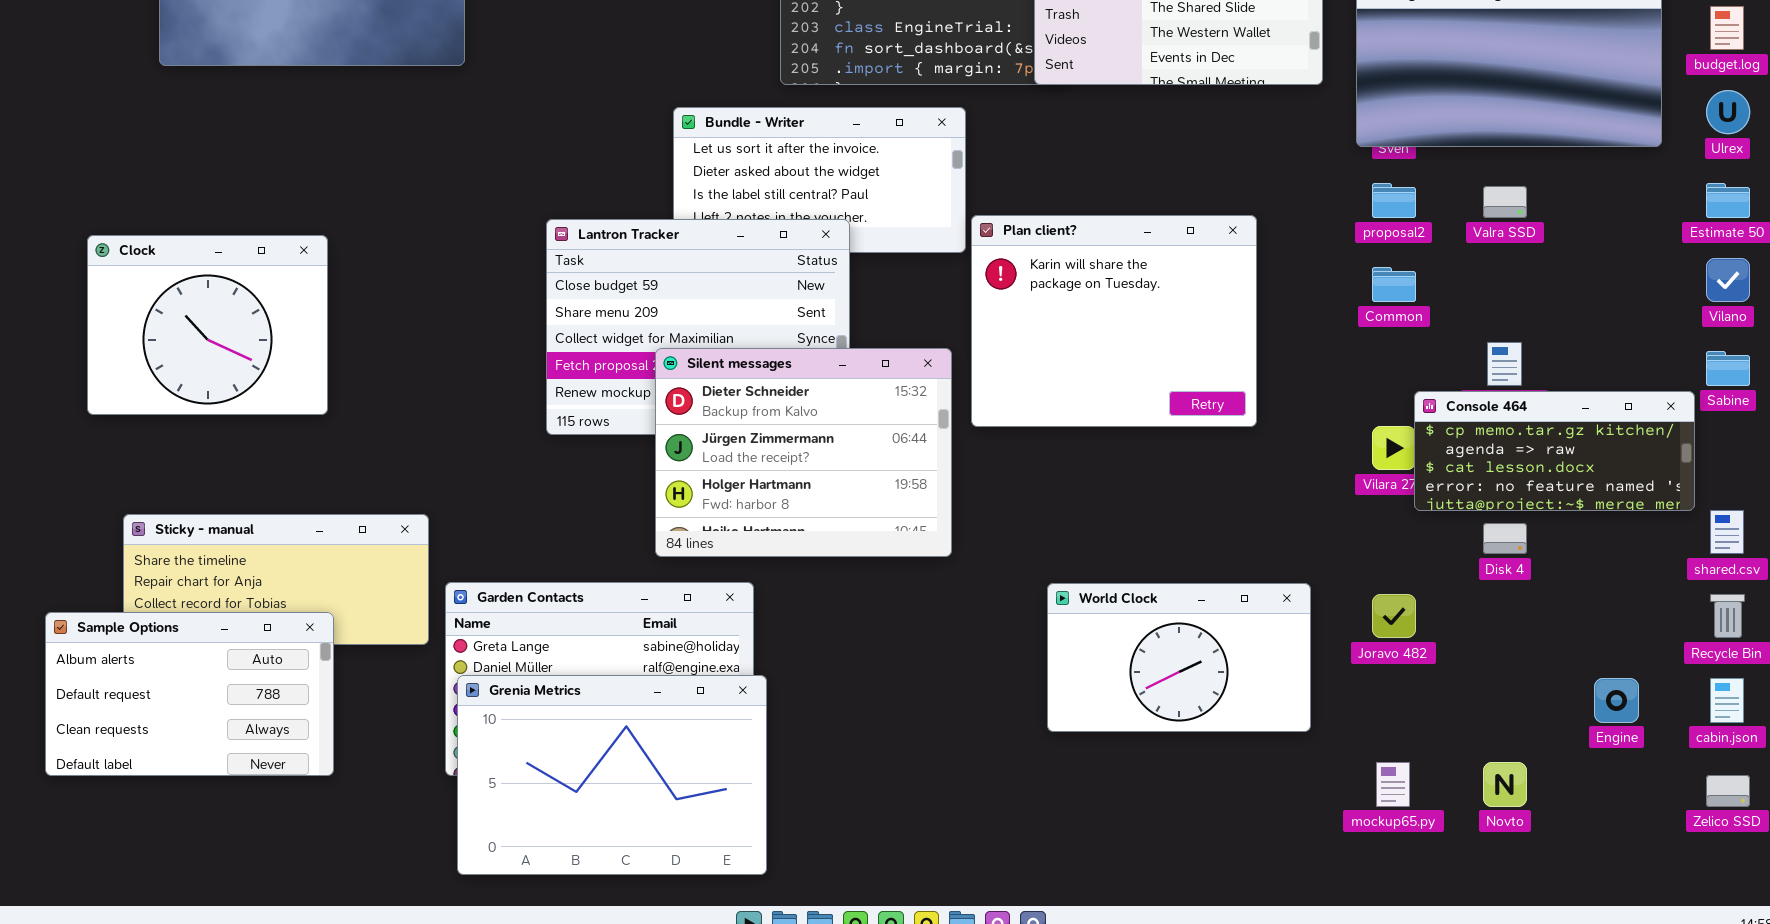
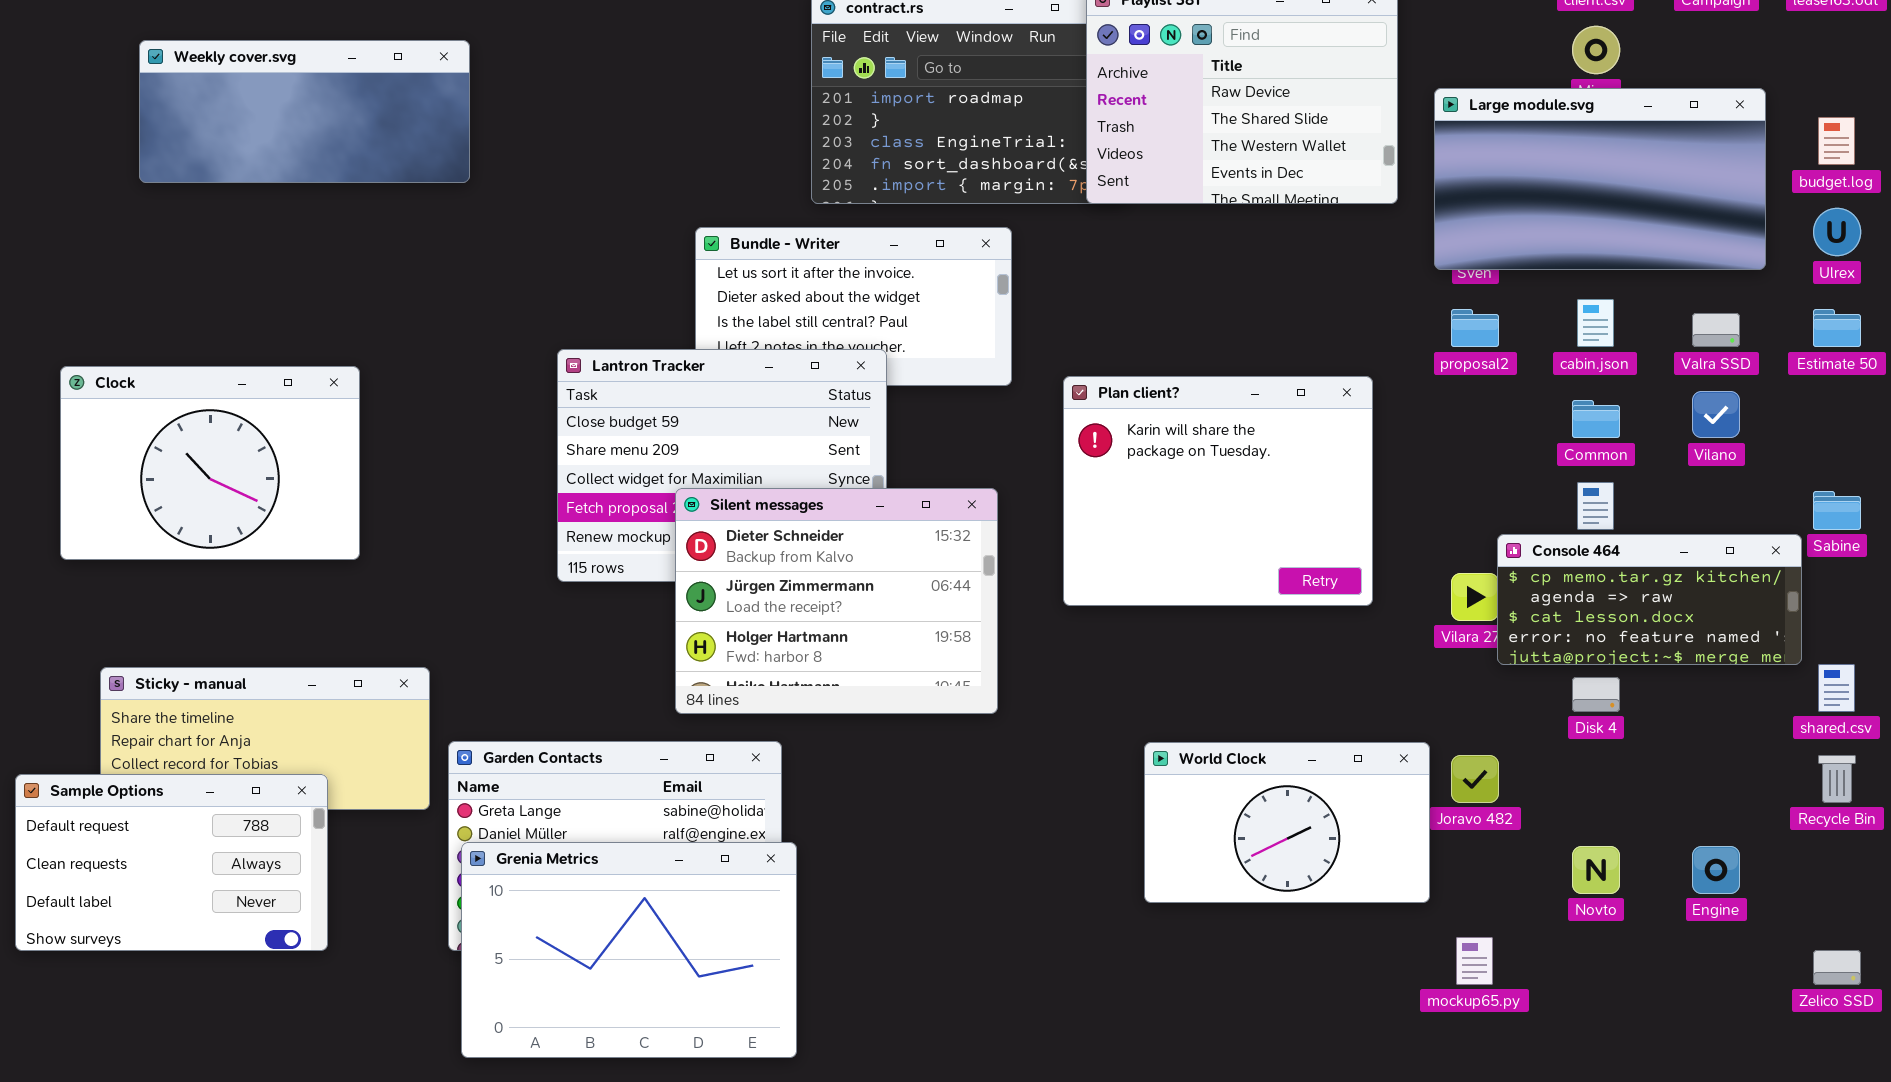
Valra SSD: [1483,186,1527,218] -> [1692,313,1740,347], moved
Plan client?: [971,215,1257,427] -> [1063,376,1373,606], moved
Clock: [87,235,328,415] -> [60,366,360,560], resized
Vilano: [1706,258,1750,302] -> [1692,391,1740,438], moved
Common: [1372,267,1416,302] -> [1572,400,1620,438], moved
World Clock: [1047,583,1311,732] -> [1144,742,1430,903], moved
Sample Options: [45,612,334,776] -> [15,774,328,951], scrolled down 1 row
cabin.json: [1710,678,1744,723] -> [1577,299,1614,347], moved
Novto: [1483,762,1527,807] -> [1572,846,1620,894], moved

